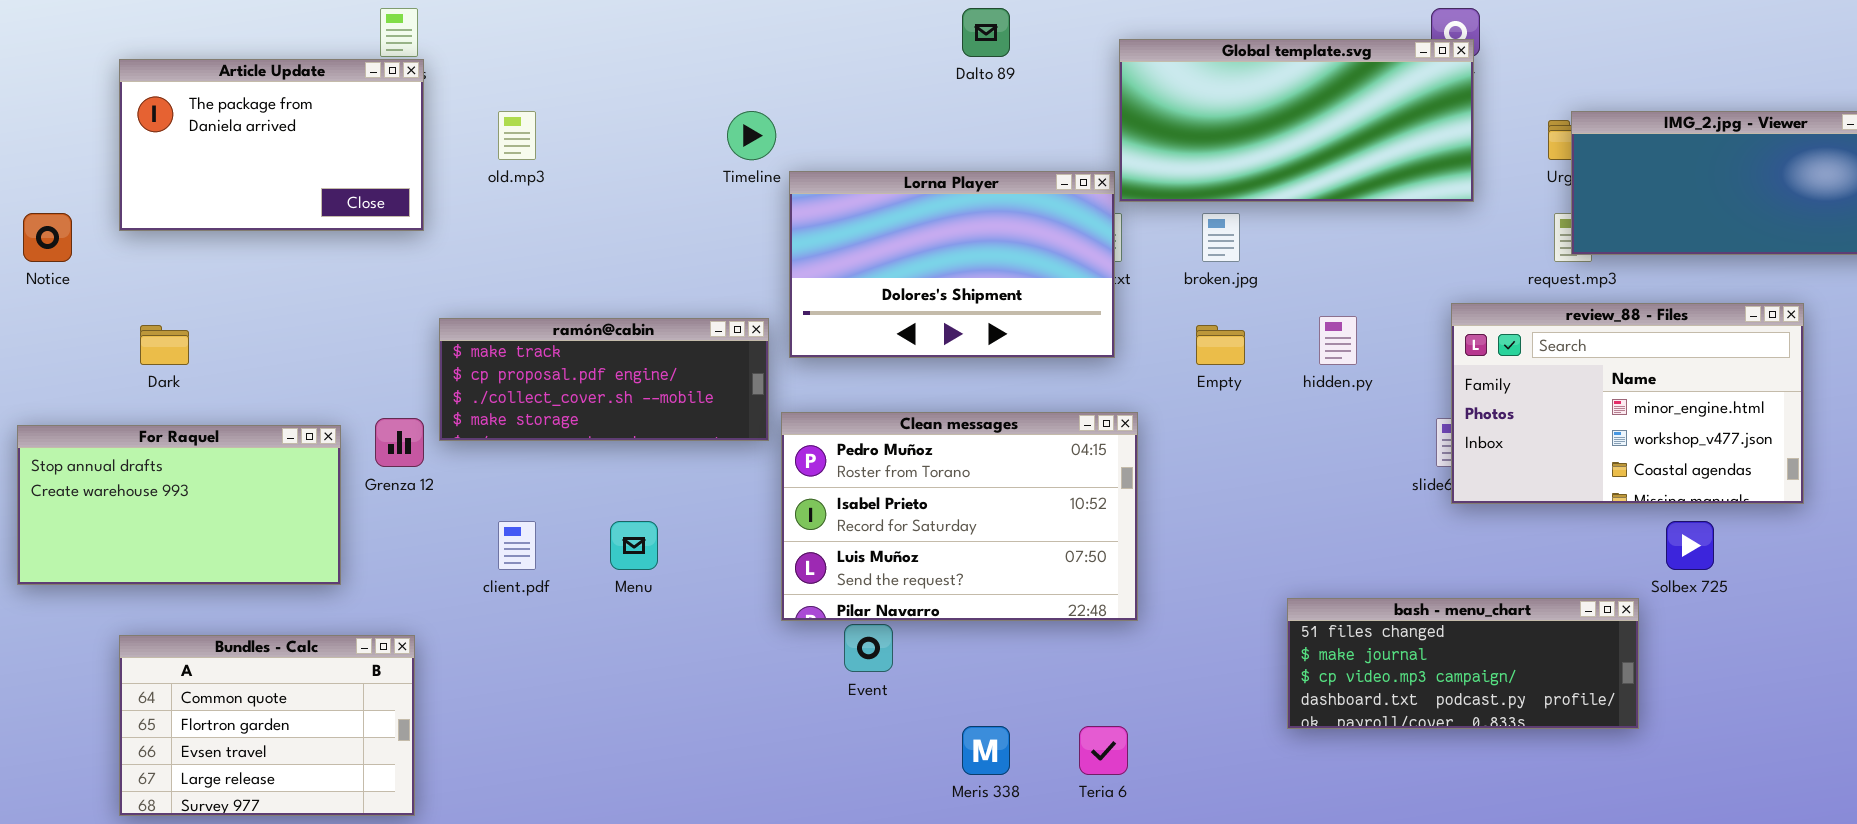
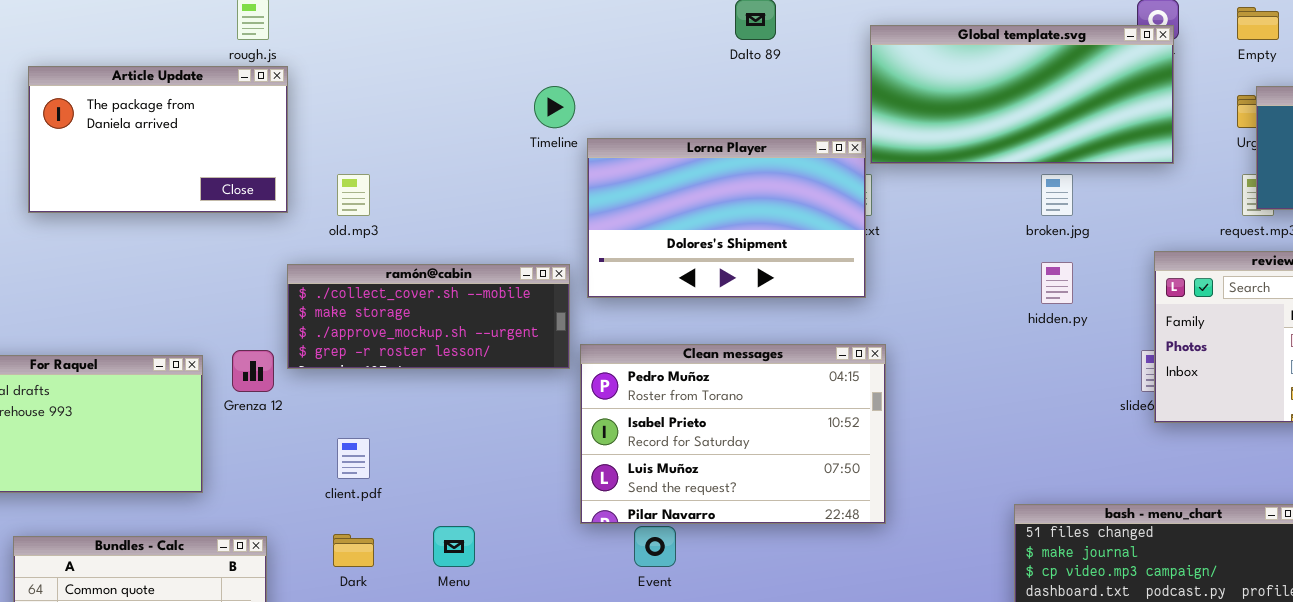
Article Update: [119,59,424,231] -> [28,66,288,213], moved
old.mp3: [498,111,536,160] -> [337,174,370,216], moved
broken.jpg: [1202,213,1240,262] -> [1041,174,1073,216], moved
ramón@cabin: [439,318,769,441] -> [287,264,570,369], scrolled down 2 rows
Dark: [140,325,189,365] -> [333,534,374,567], moved
Empty: [1196,325,1245,365] -> [1237,7,1279,40], moved
Menu: [610,521,658,570] -> [433,526,475,567], moved

